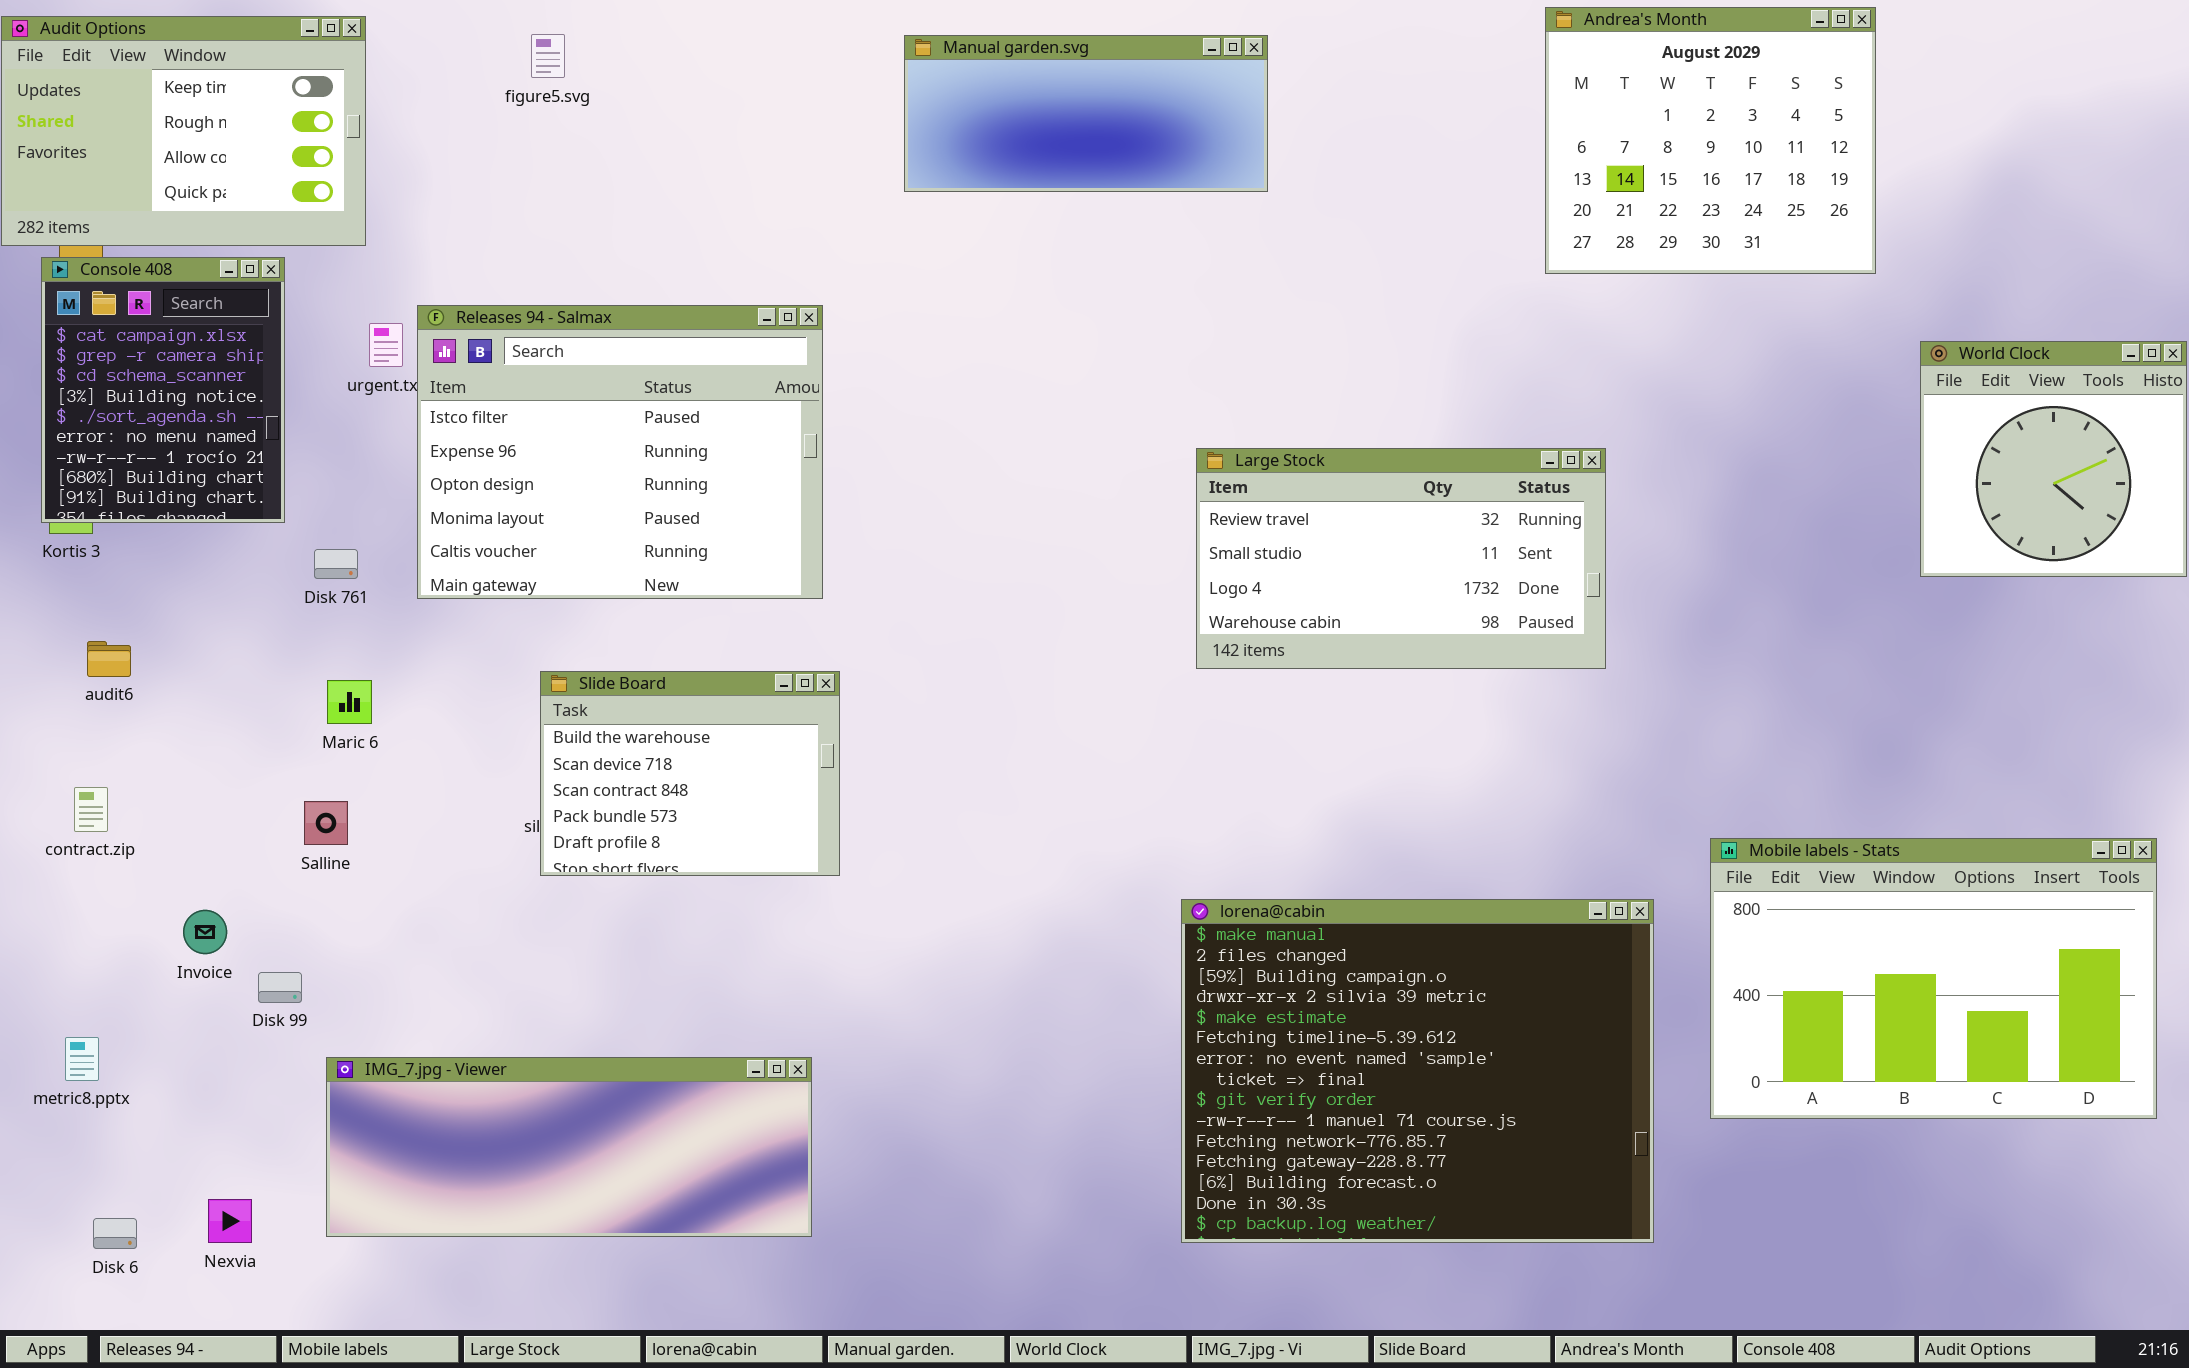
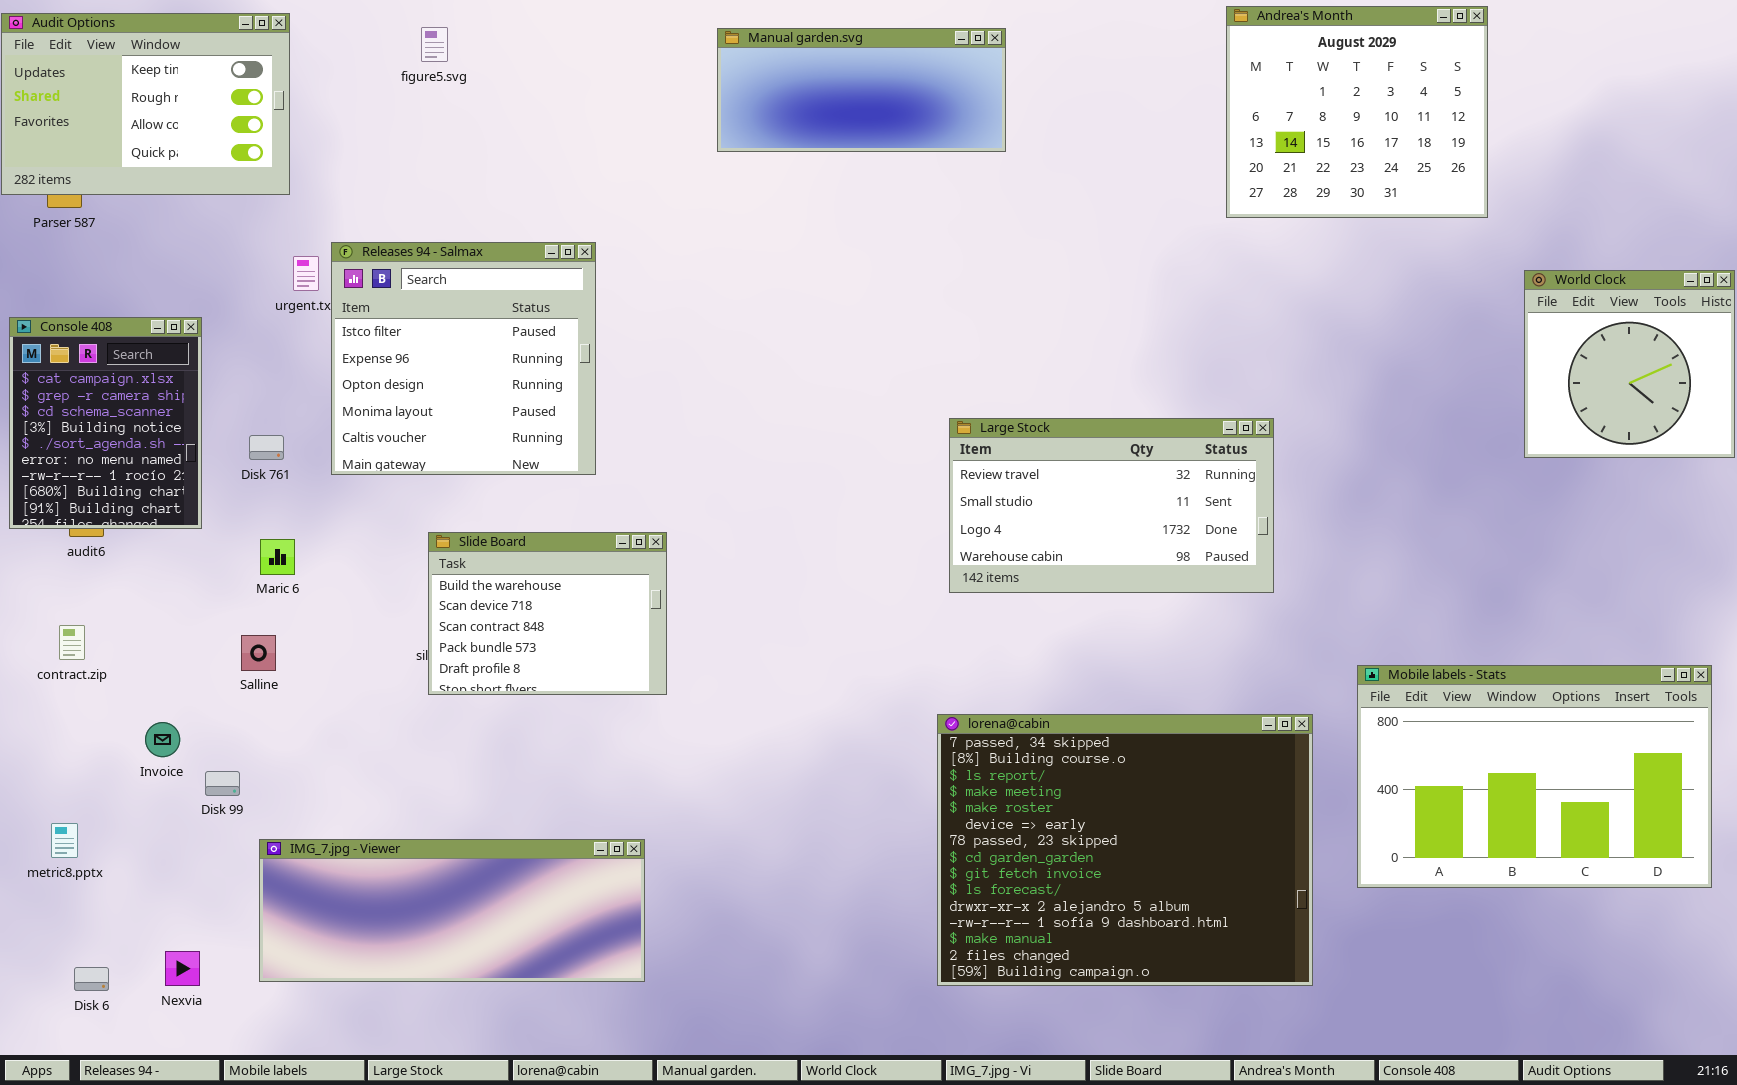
Console 408: [41,257,285,523] -> [9,317,202,529], moved
Releases 94 - Salmax: [417,305,823,599] -> [331,242,596,475], resized
Large Stock: [1196,448,1606,669] -> [949,418,1274,593], moved
lorena@cabin: [1181,899,1654,1243] -> [937,714,1313,986], scrolled up 12 rows

